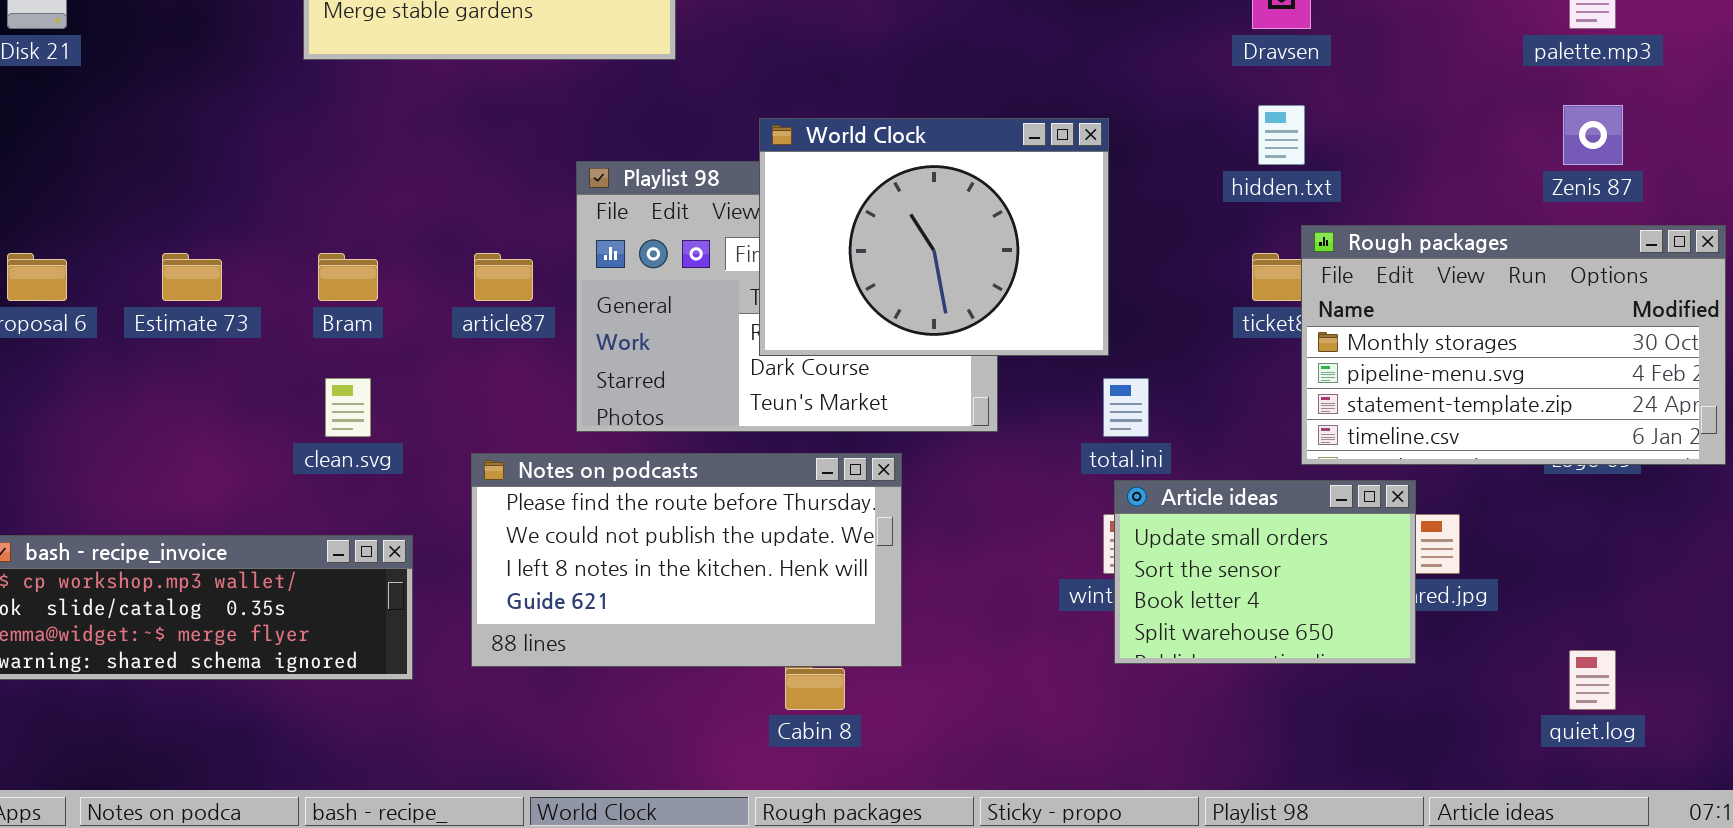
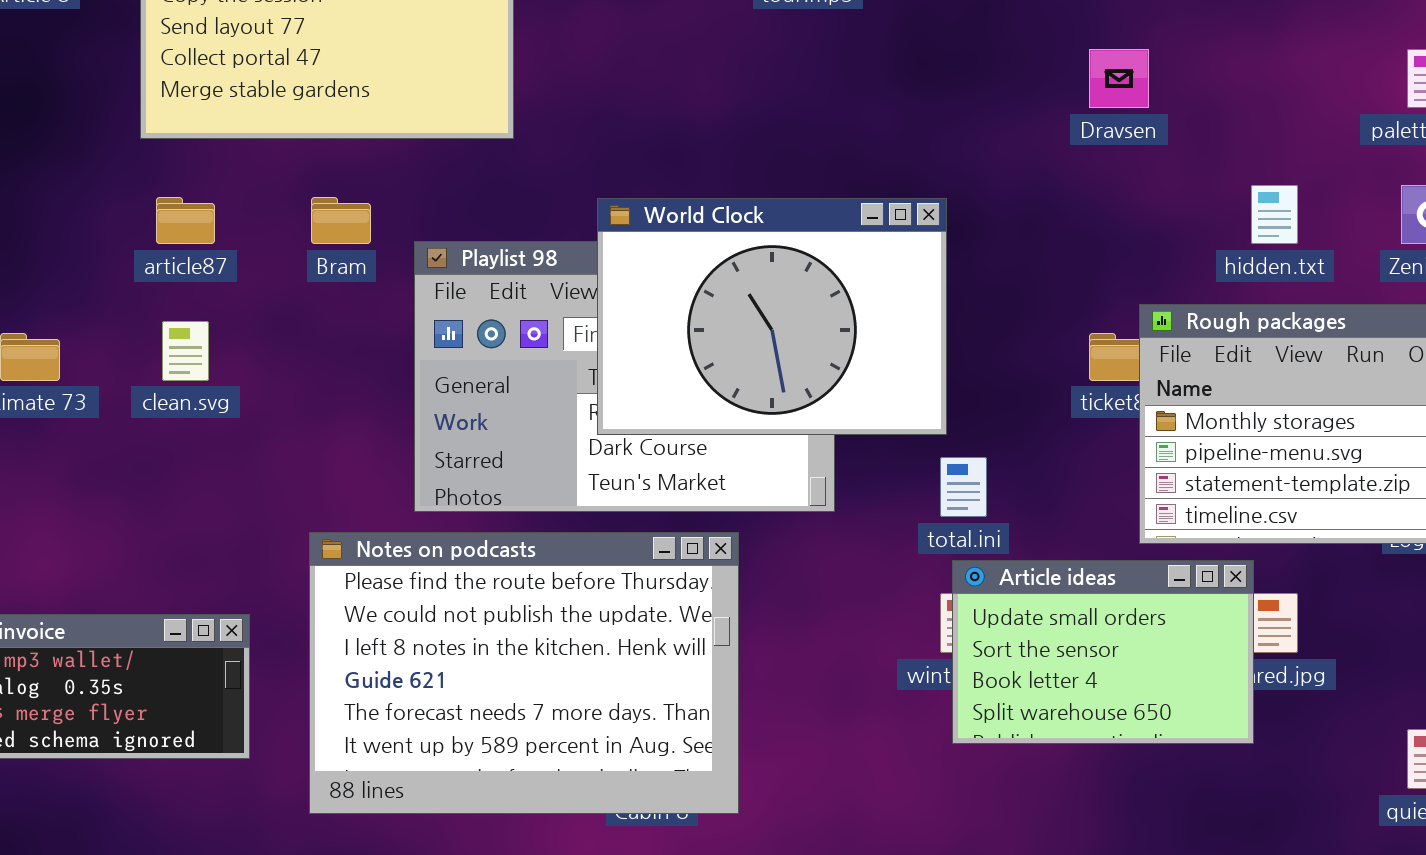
hidden.txt: [1258,105,1305,165] -> [1251,185,1298,244], moved
Bram: [318,253,378,301] -> [311,197,371,244], moved
article87: [474,253,533,301] -> [156,197,215,244], moved
clean.svg: [325,378,371,437] -> [162,321,209,381], moved
Notes on podcasts: [471,453,902,667] -> [309,532,739,814], resized

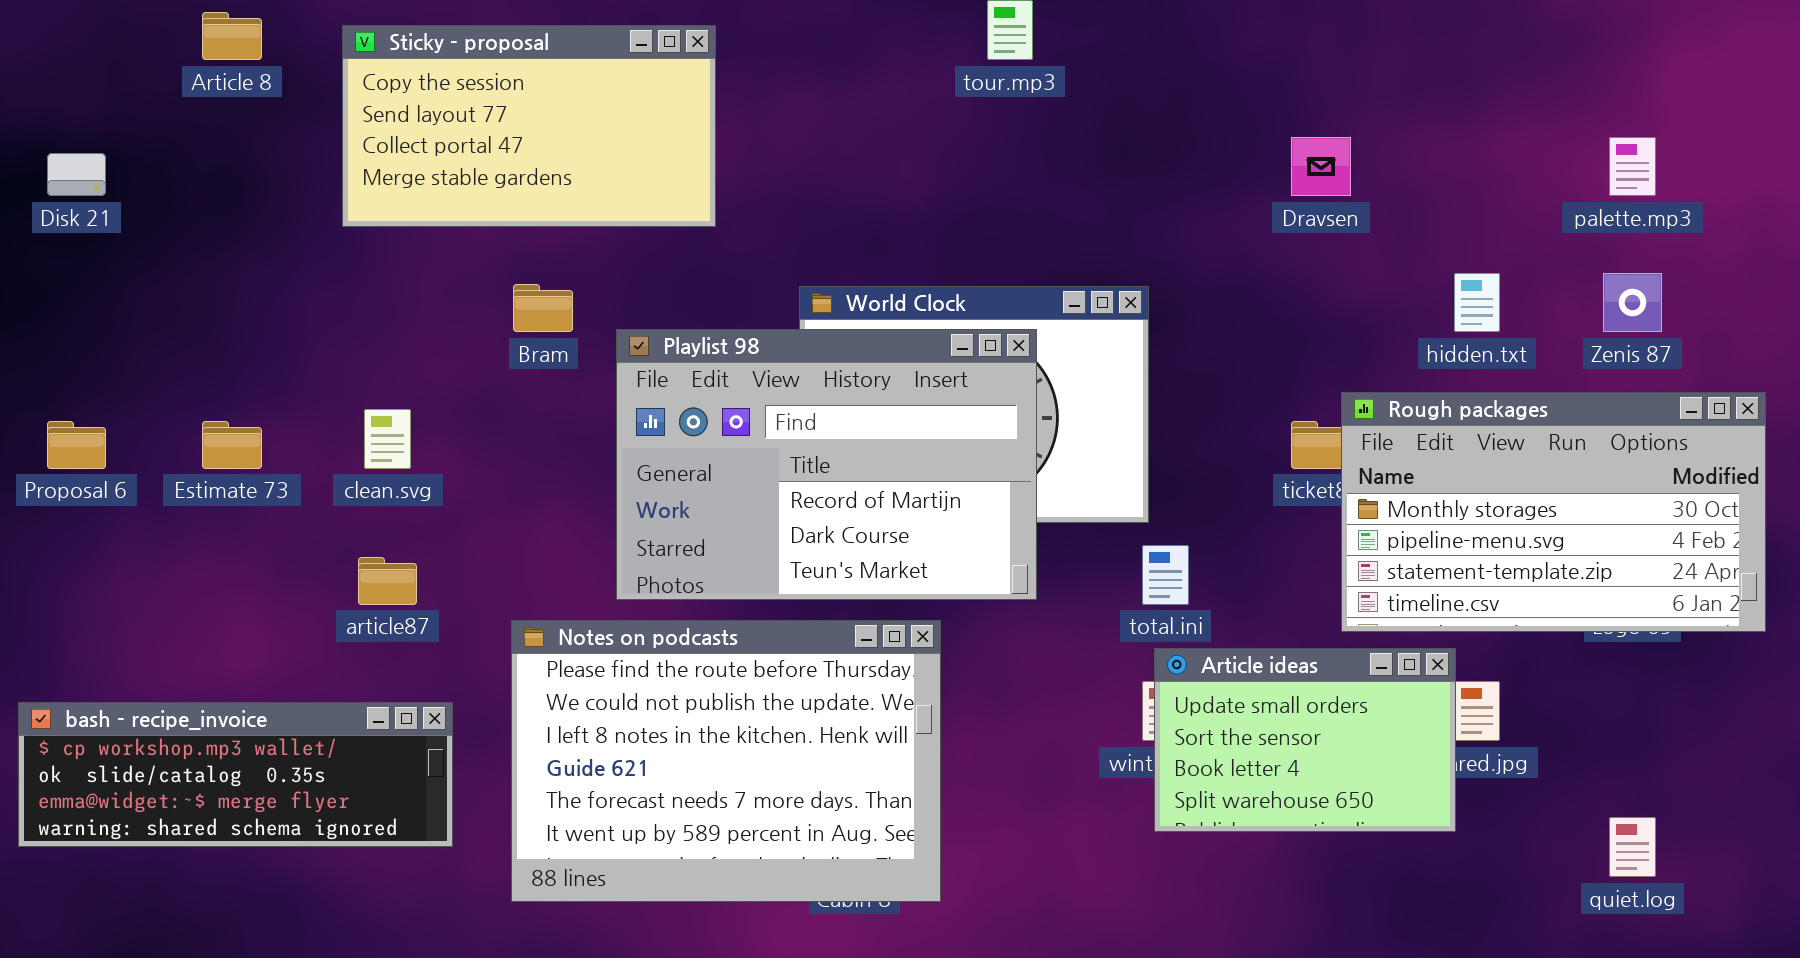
article87: [156,197,215,244] -> [358,557,417,605], moved
Playlist 98: [414,241,835,512] -> [616,329,1037,600], raised

